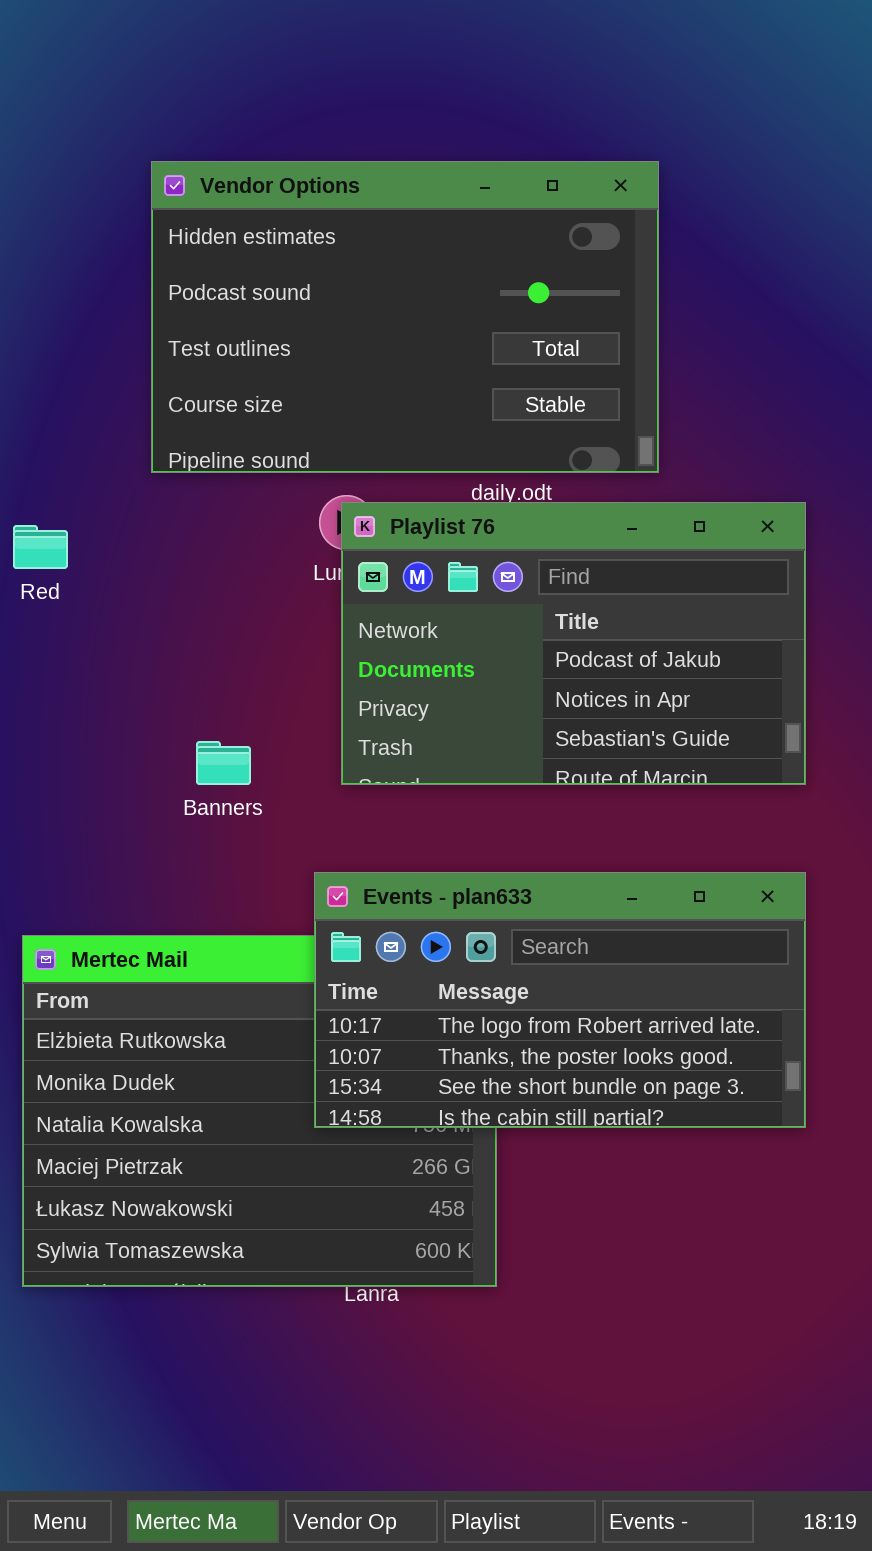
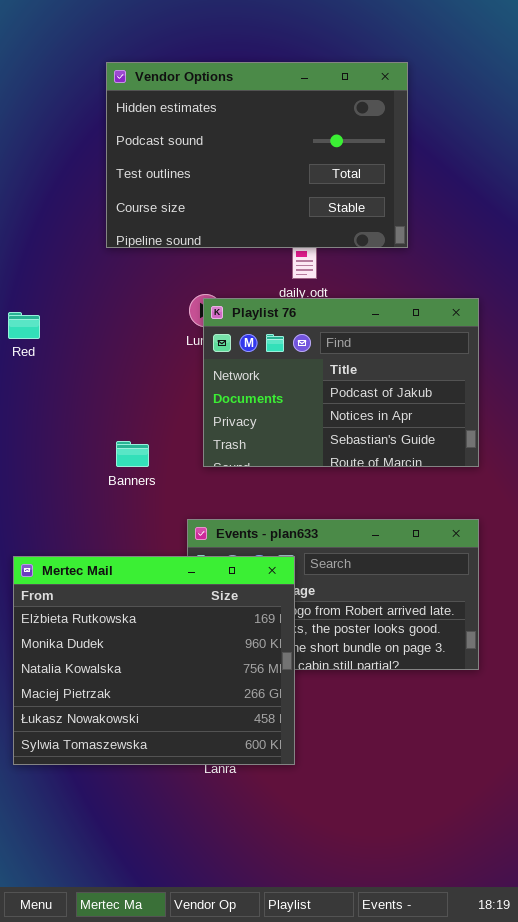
Vendor Options: [151,161,659,473] -> [106,62,408,248], moved
Mertec Mail: [22,935,497,1287] -> [13,556,295,765], raised

